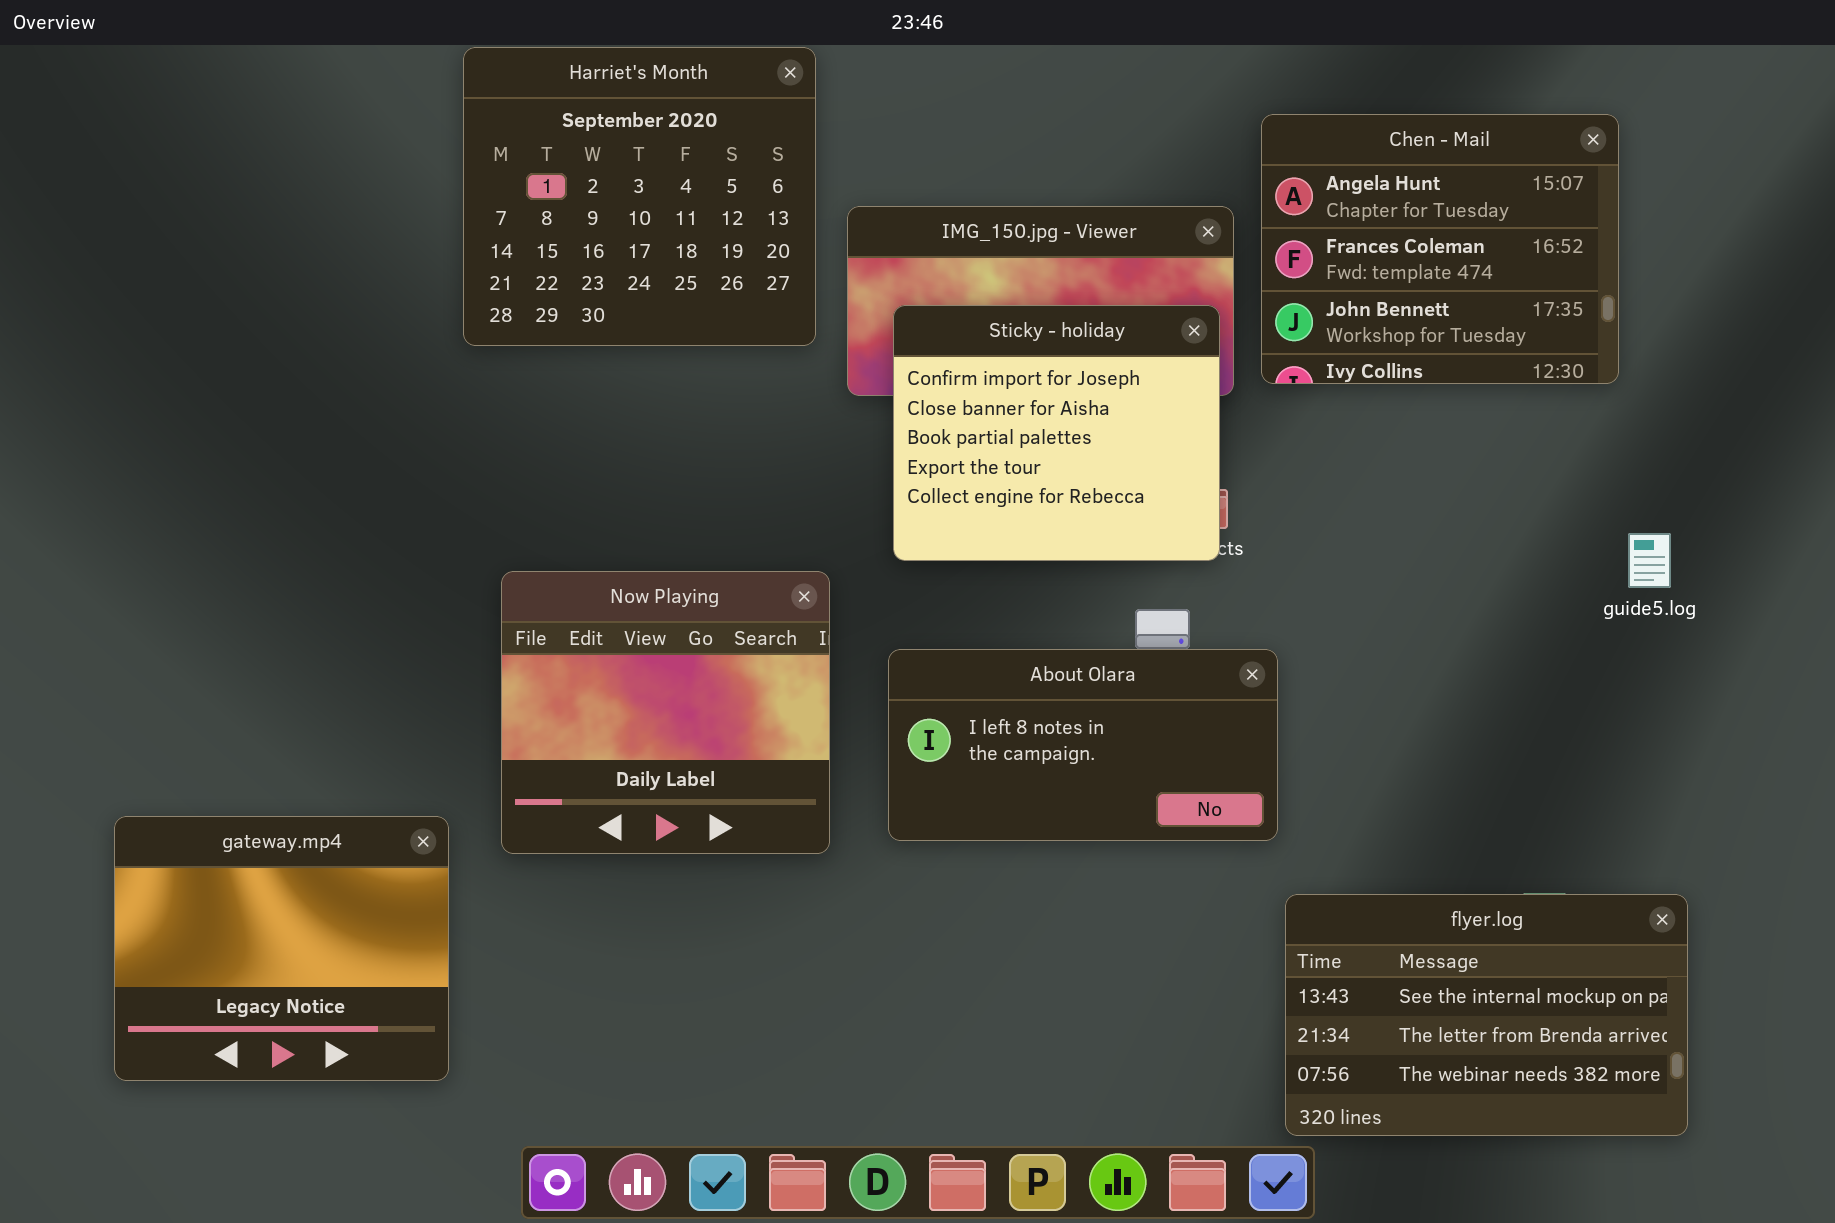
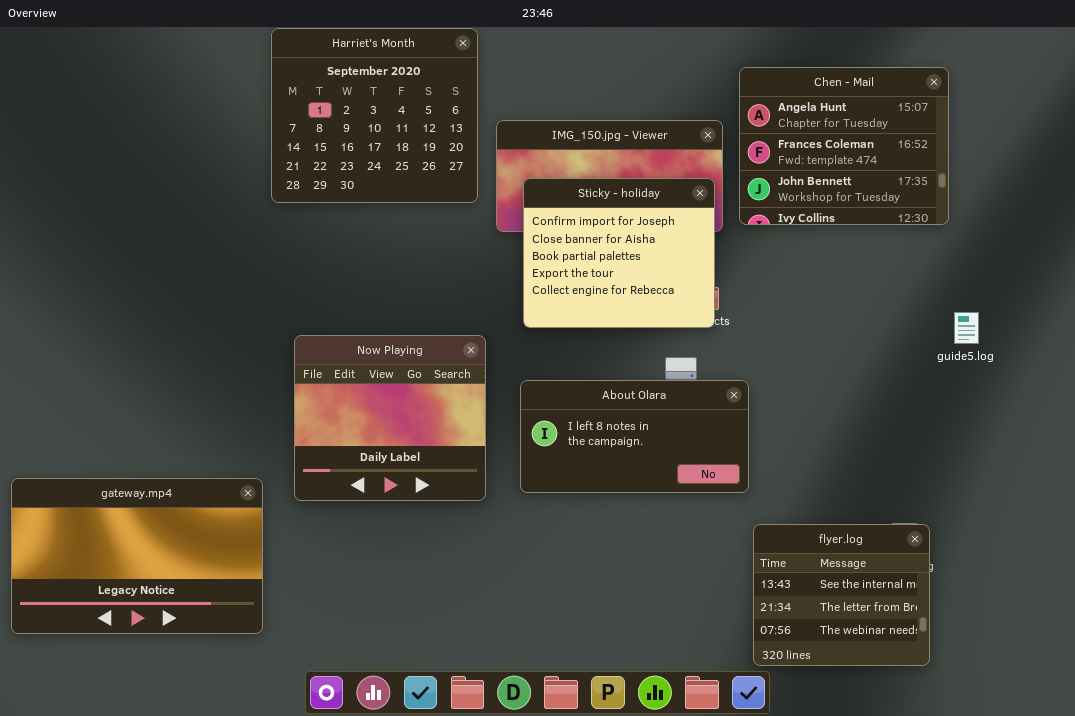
gateway.mp4: [114,816,449,1081] -> [11,478,263,634], resized
flyer.log: [1285,894,1688,1136] -> [753,524,930,666], resized

